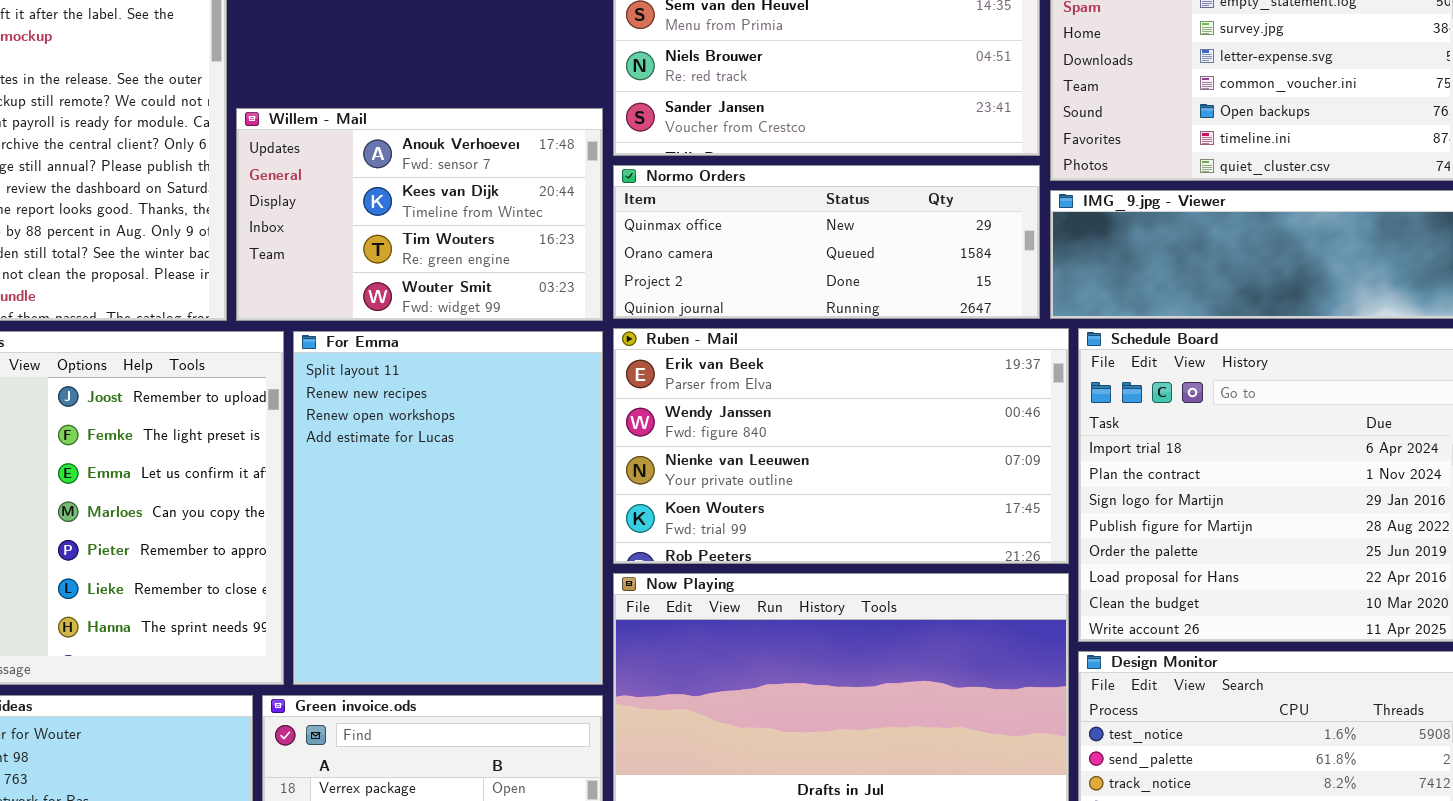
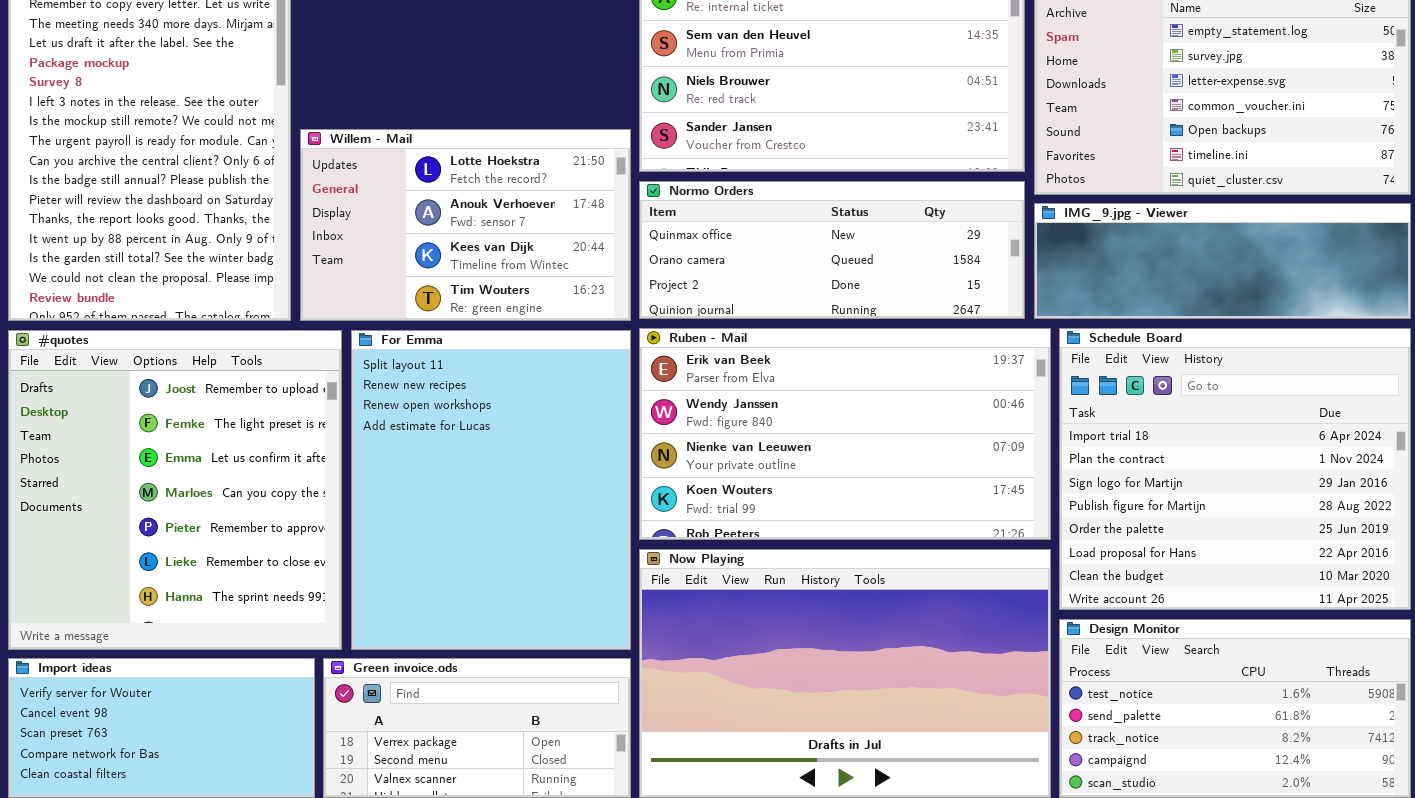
Willem - Mail: [236,108,603,321] -> [300,129,631,321], scrolled up 1 row

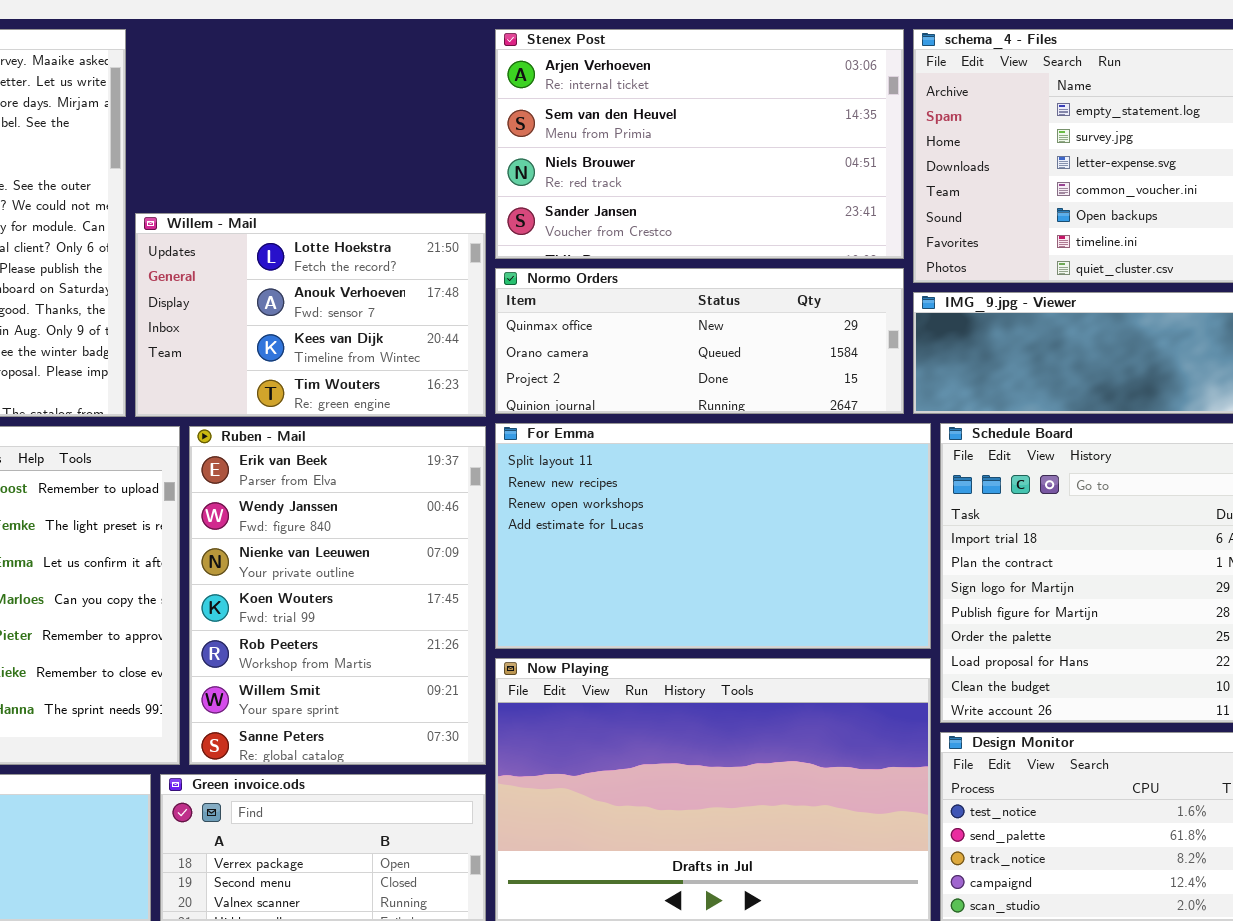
Ruben - Mail: [639,328,1051,540] -> [189,426,486,765], moved, resized
For Emma: [351,330,631,650] -> [495,423,931,649], moved, resized

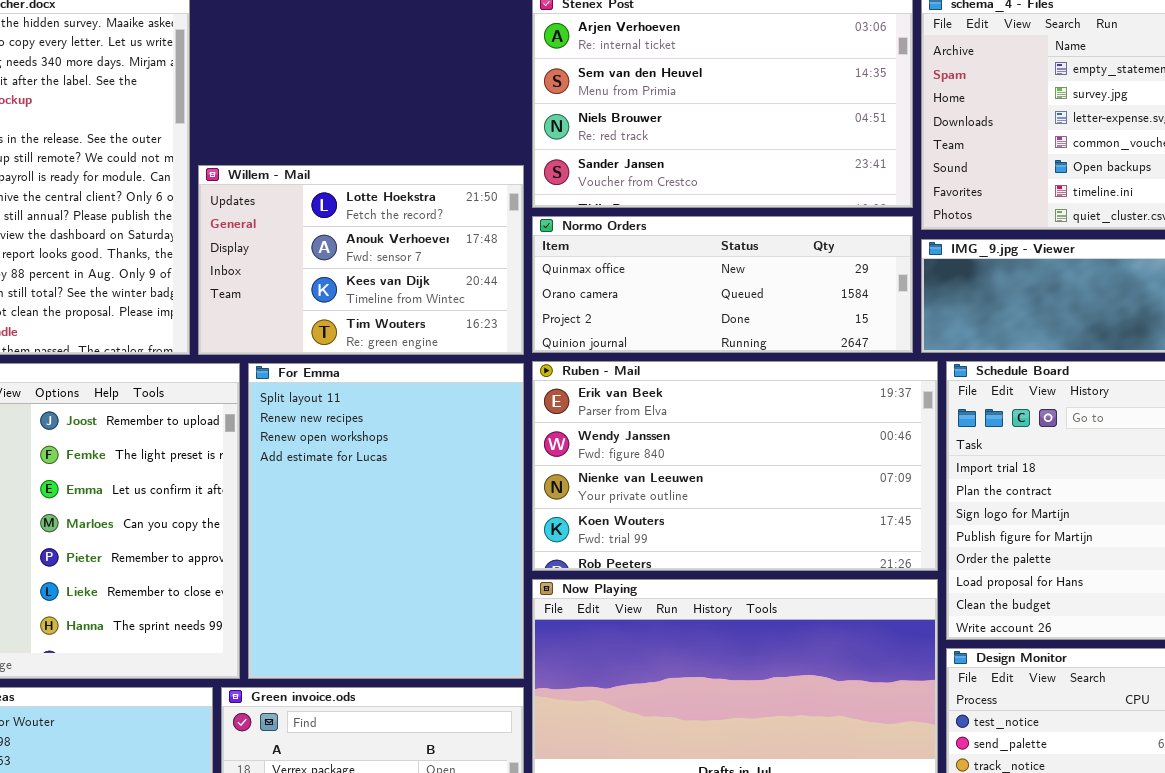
For Emma: [495,423,931,649] -> [248,363,524,679], moved, resized
Ruben - Mail: [189,426,486,765] -> [532,361,938,571], moved, resized

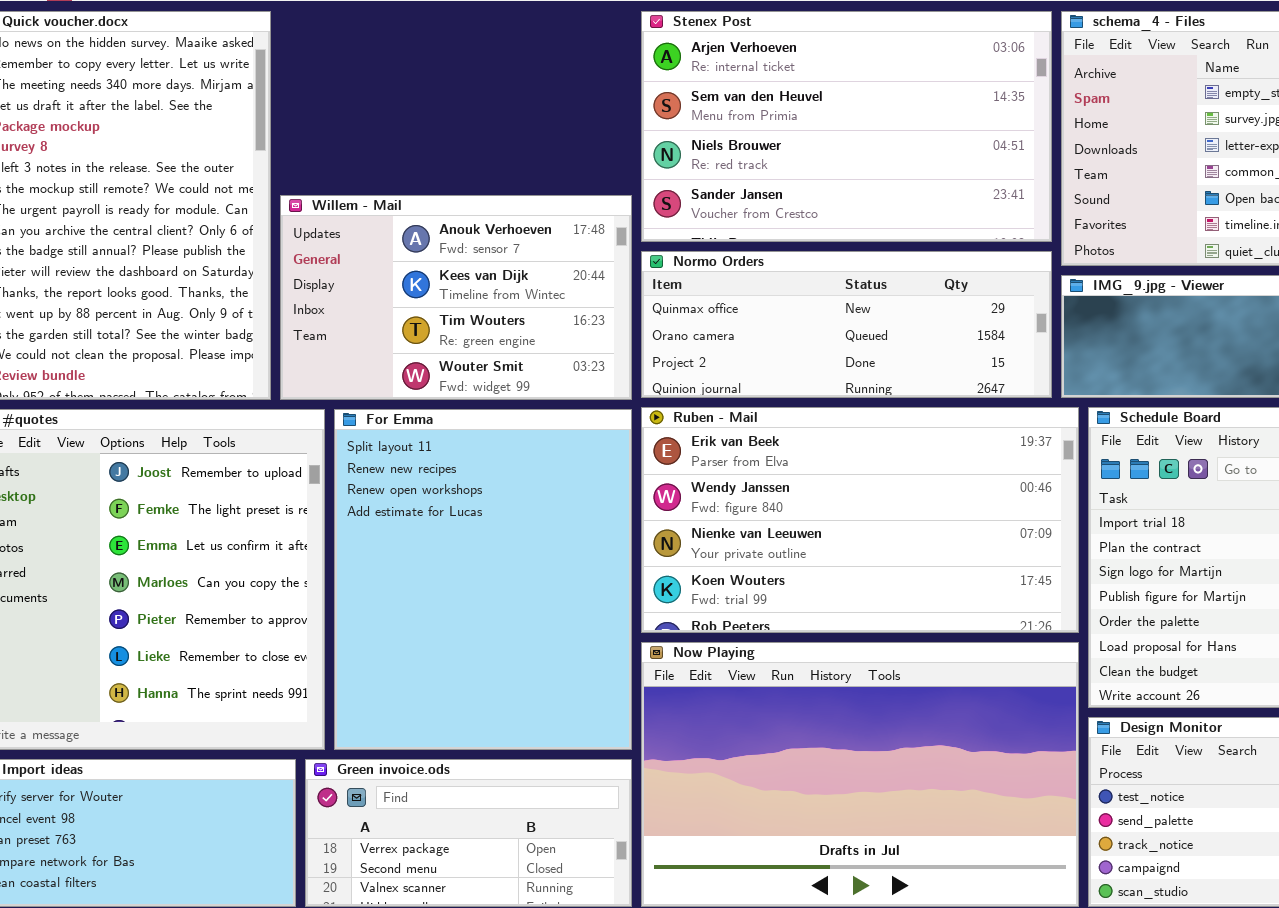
Willem - Mail: [198,165,524,355] -> [280,195,632,400], scrolled down 1 row

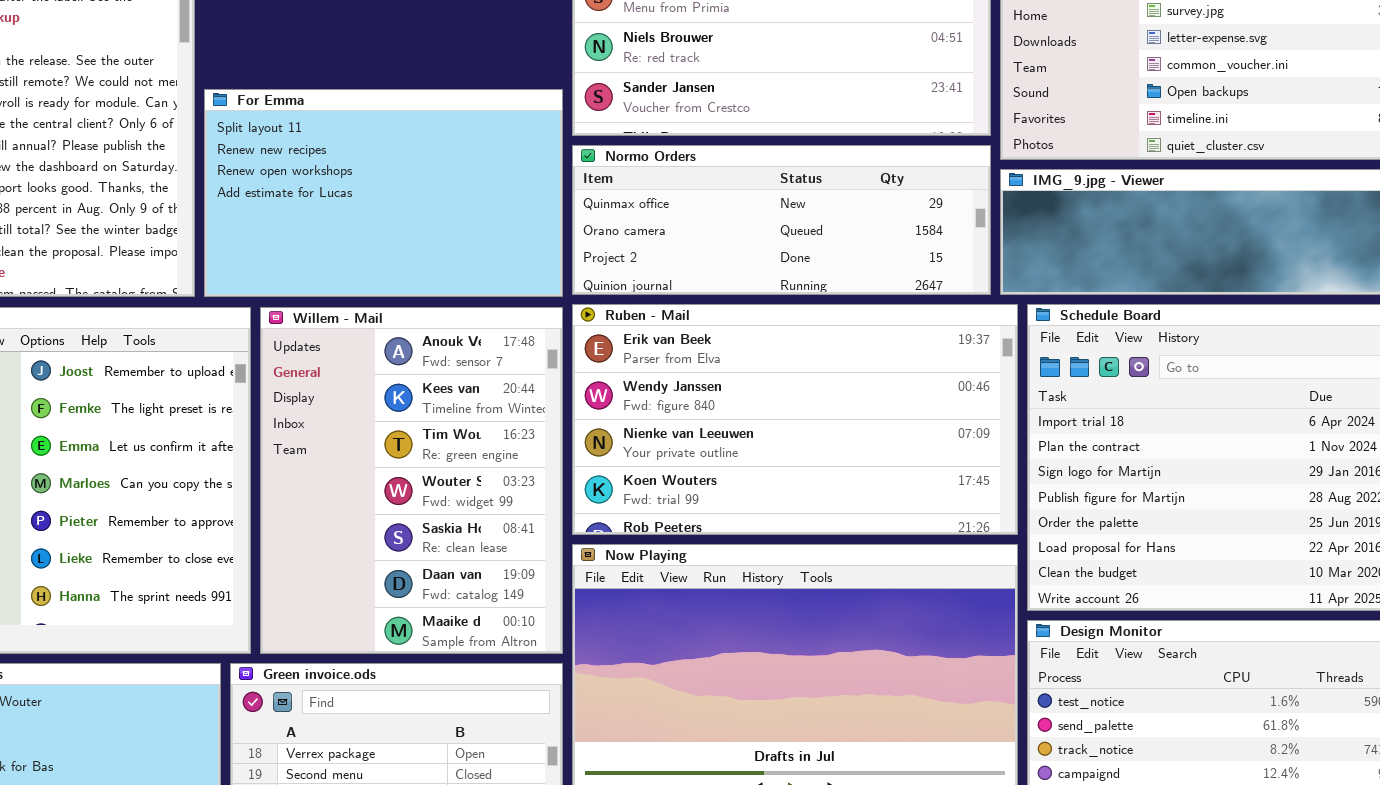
Willem - Mail: [280,195,632,400] -> [260,307,563,654], moved, resized
For Emma: [334,409,632,750] -> [204,89,563,297], moved, resized

